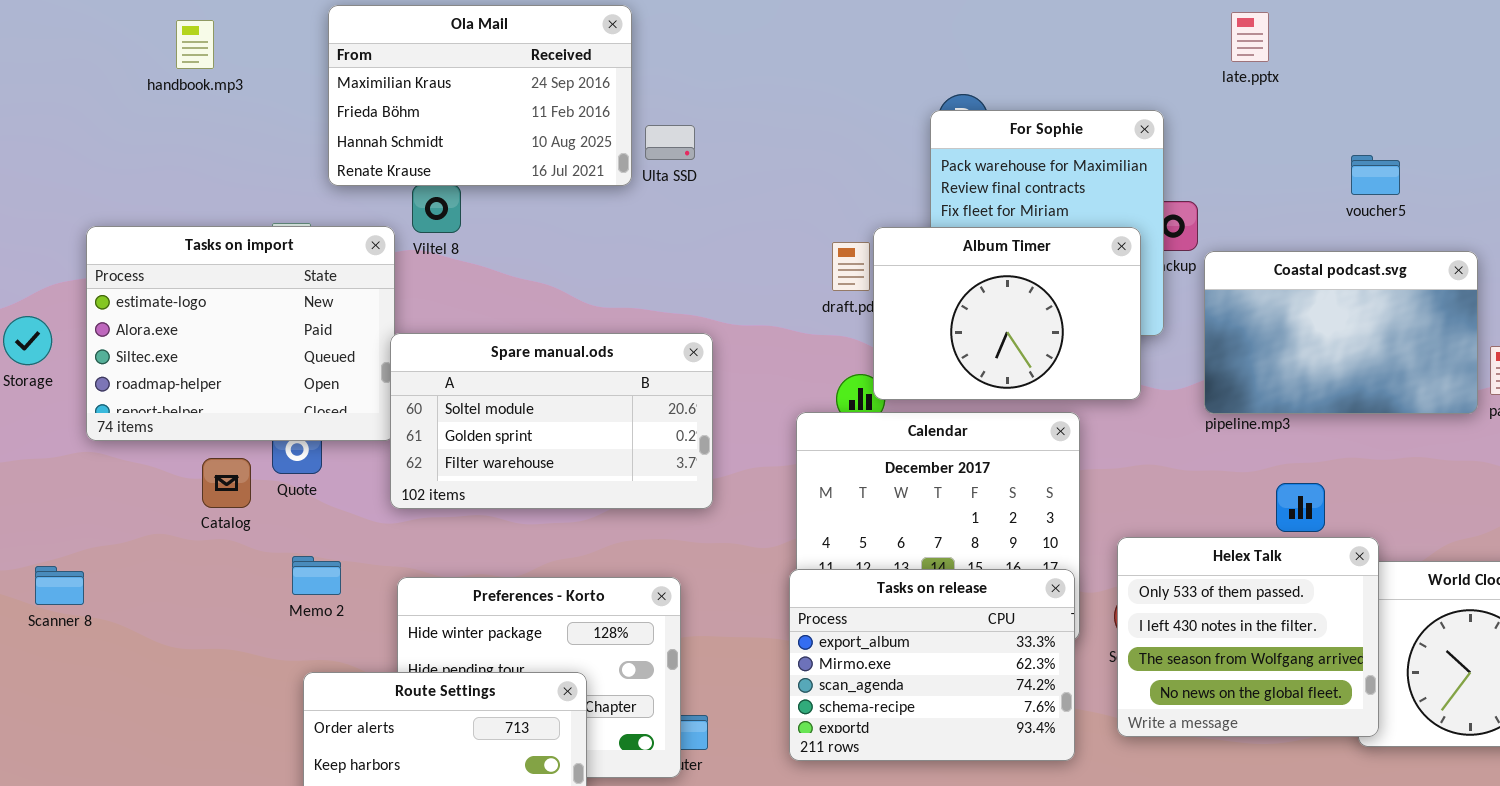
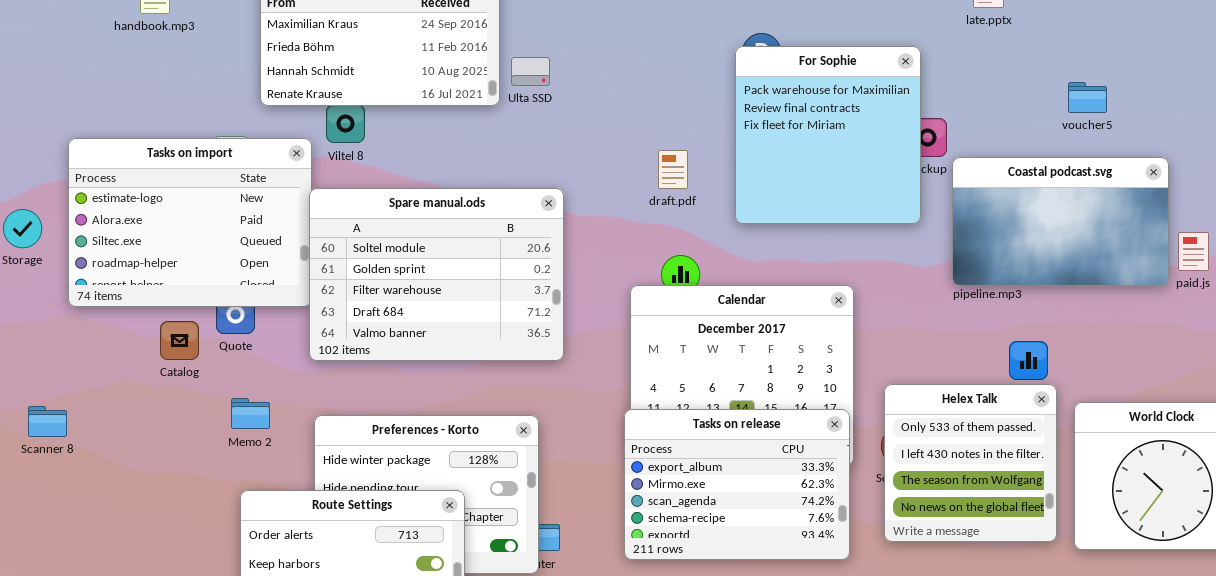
Album Timer: [873,227,1141,400] -> none, closed
Spare manual.ods: [390,333,713,509] -> [309,188,564,361], resized
Helex Talk: [1117,537,1379,737] -> [884,384,1057,542], resized

